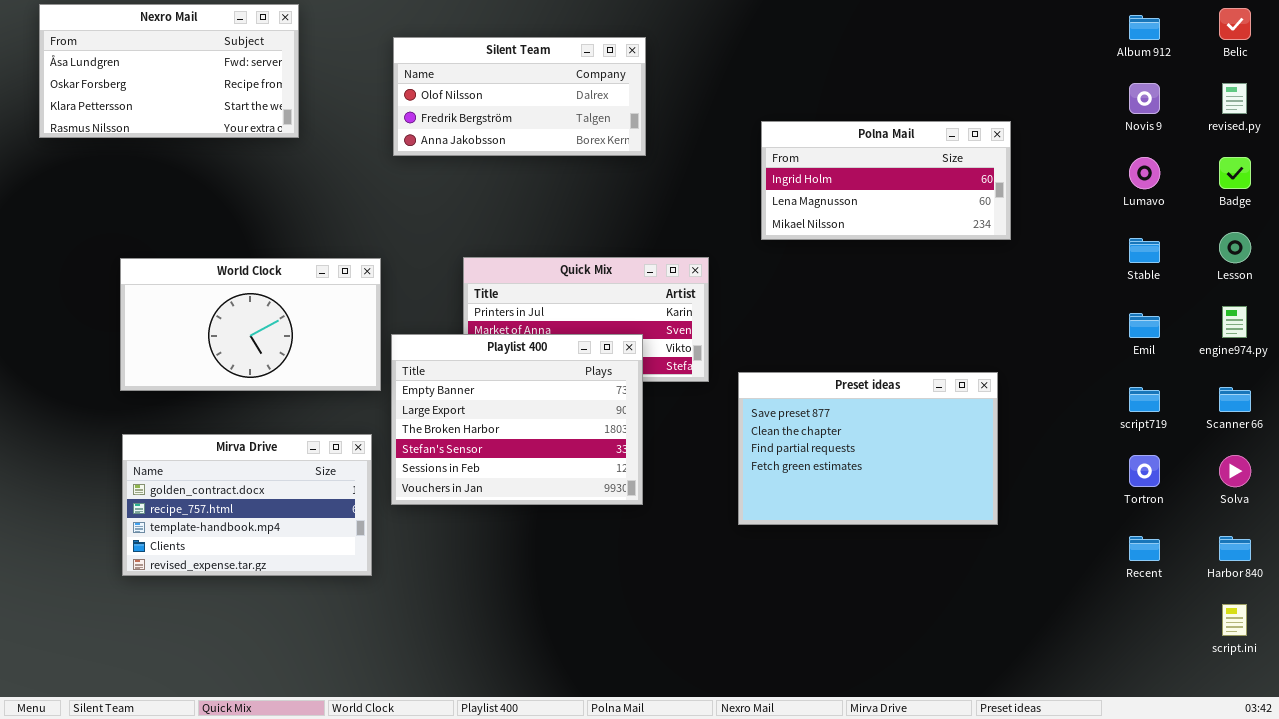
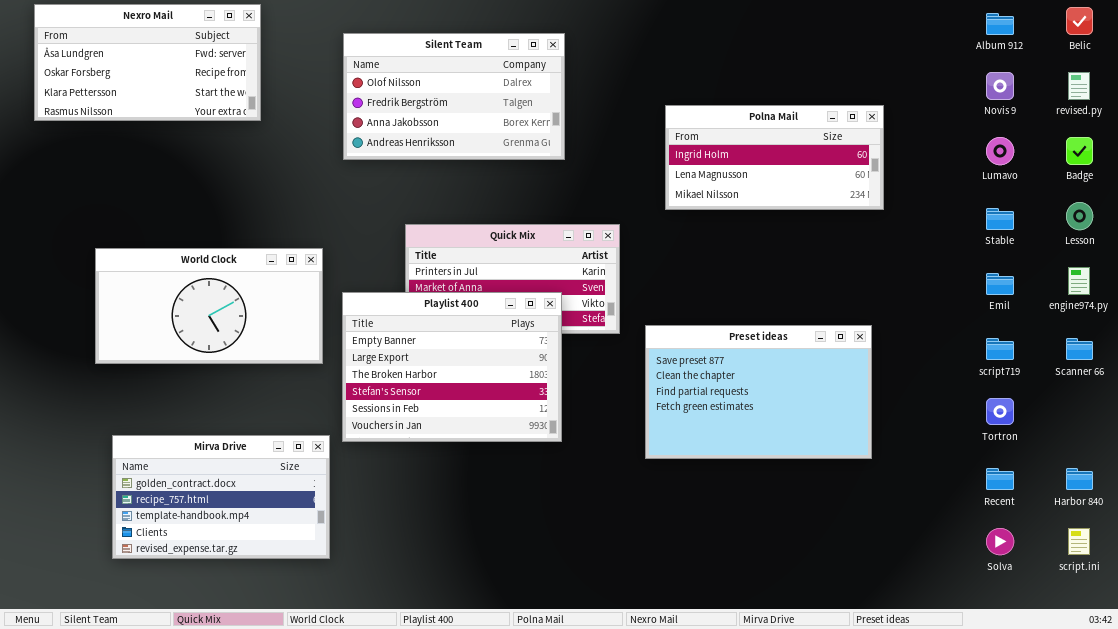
Silent Team: [393,37,646,156] -> [343,33,565,160], resized
World Clock: [120,258,381,391] -> [95,248,323,364], moved
Mirva Drive: [122,434,372,576] -> [112,435,330,559], moved
Solva: [1219,455,1251,487] -> [986,528,1014,555], moved

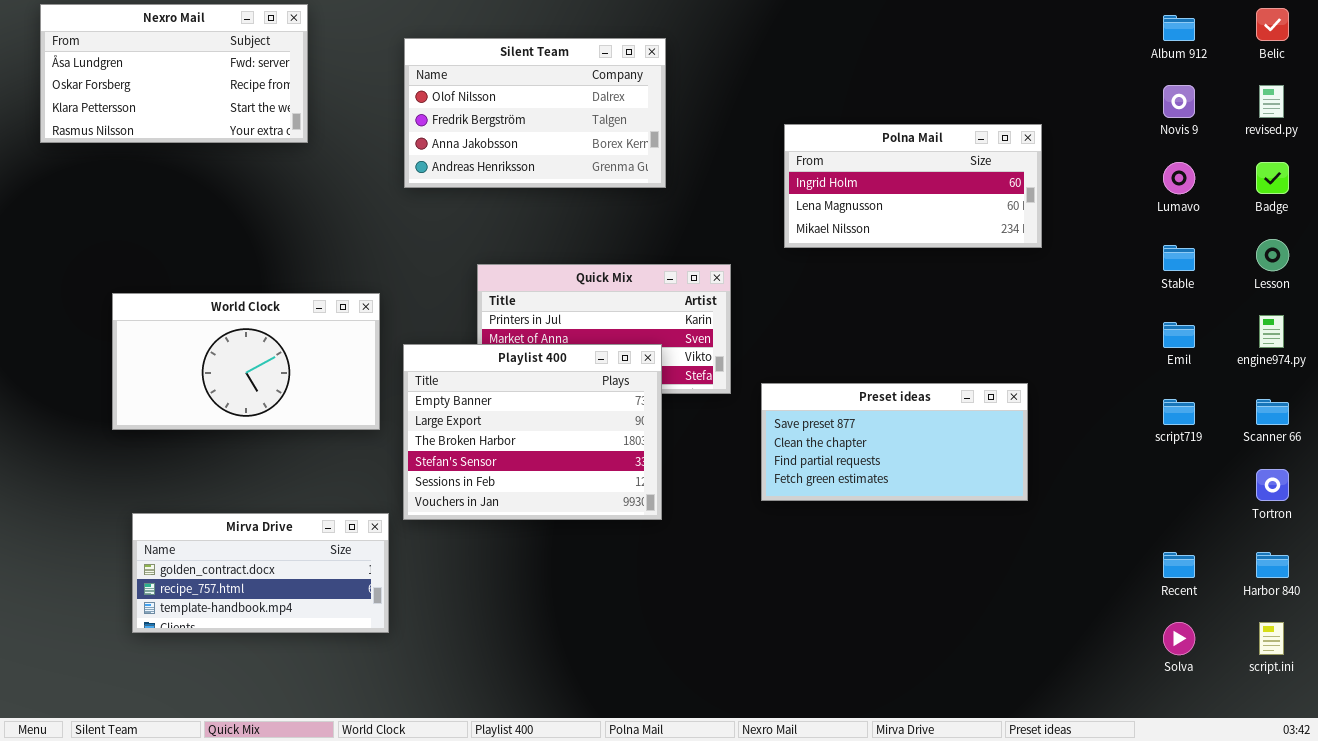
Preset ideas: [645,325,872,459] -> [761,383,1028,501], resized
Tortron: [986,398,1014,425] -> [1256,469,1289,501], moved
Mirva Drive: [112,435,330,559] -> [132,513,389,633], resized

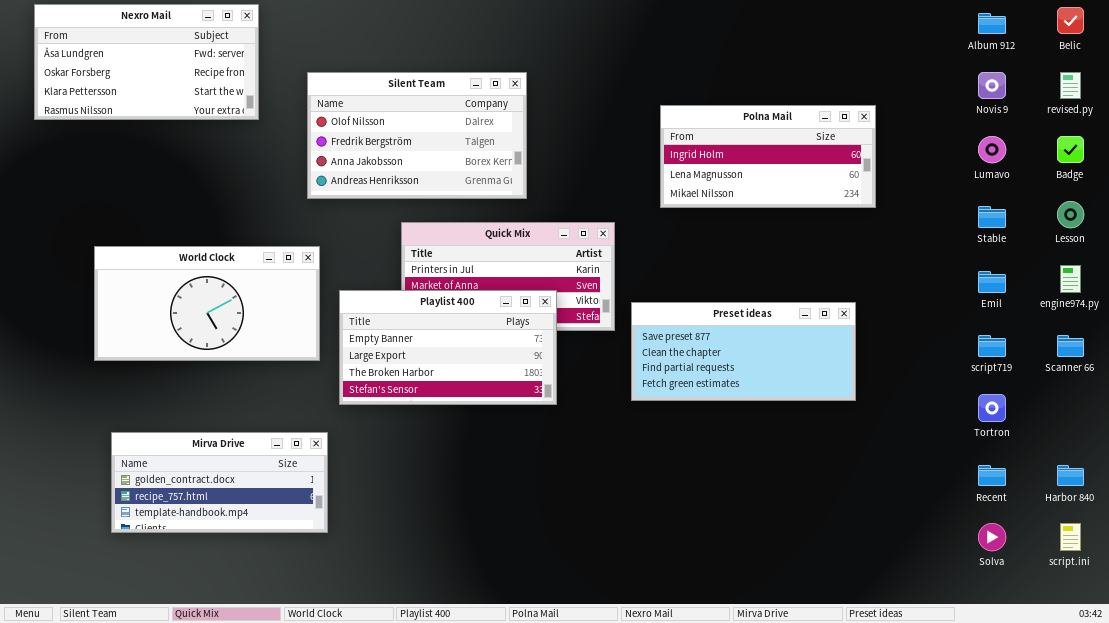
Silent Team: [404,38,666,188] -> [307,72,527,199], moved
Playlist 400: [403,344,662,520] -> [339,290,557,405], resized
Preset ideas: [761,383,1028,501] -> [631,302,856,401], moved
Tortron: [1256,469,1289,501] -> [978,394,1006,422], moved

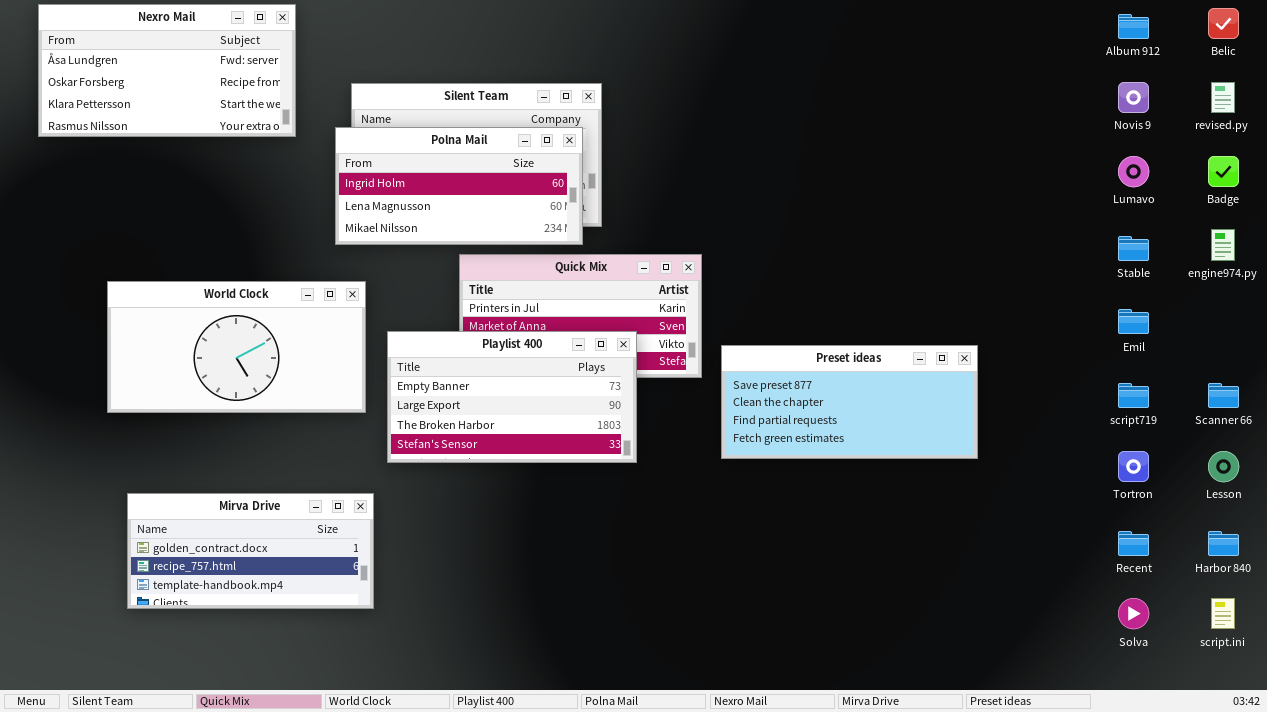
Polna Mail: [660,105,876,208] -> [335,127,583,245], moved
Lesson: [1057,201,1084,228] -> [1208,451,1239,482], moved
engine974.py: [1060,265,1081,293] -> [1211,229,1235,261], moved

